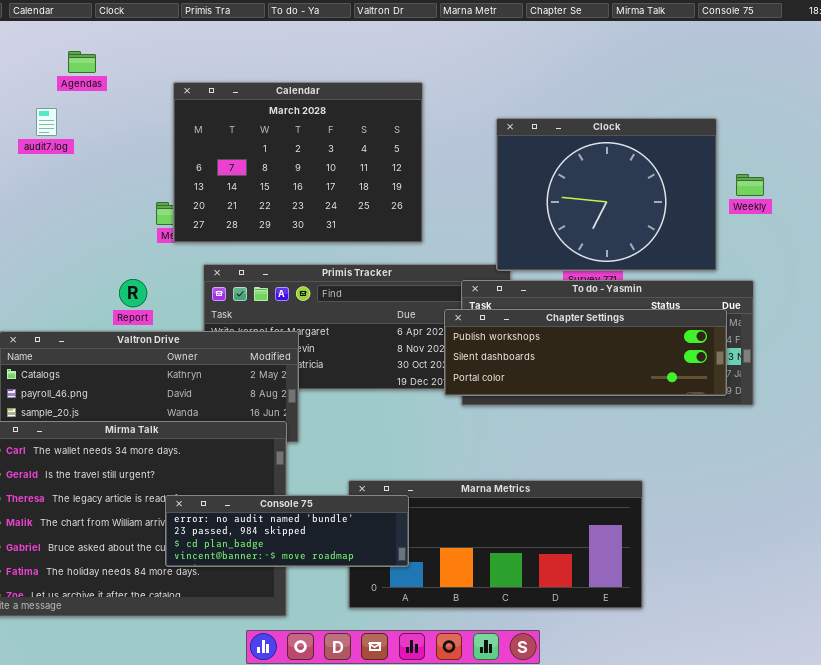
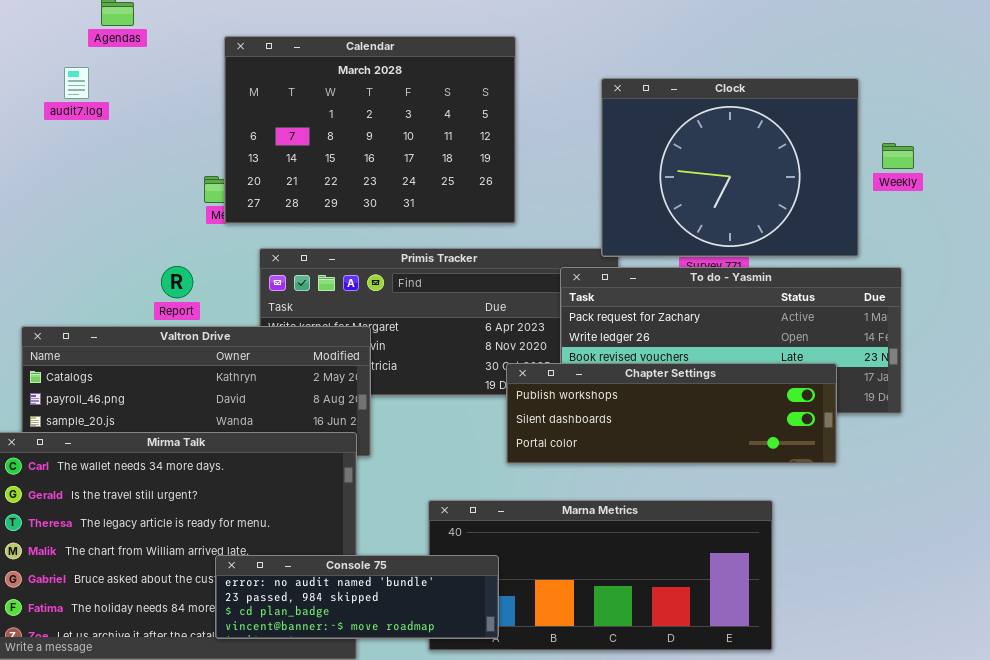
Chapter Settings: [444,309,727,396] -> [506,363,837,464], moved
Console 75: [165,495,409,567] -> [215,555,499,639], moved

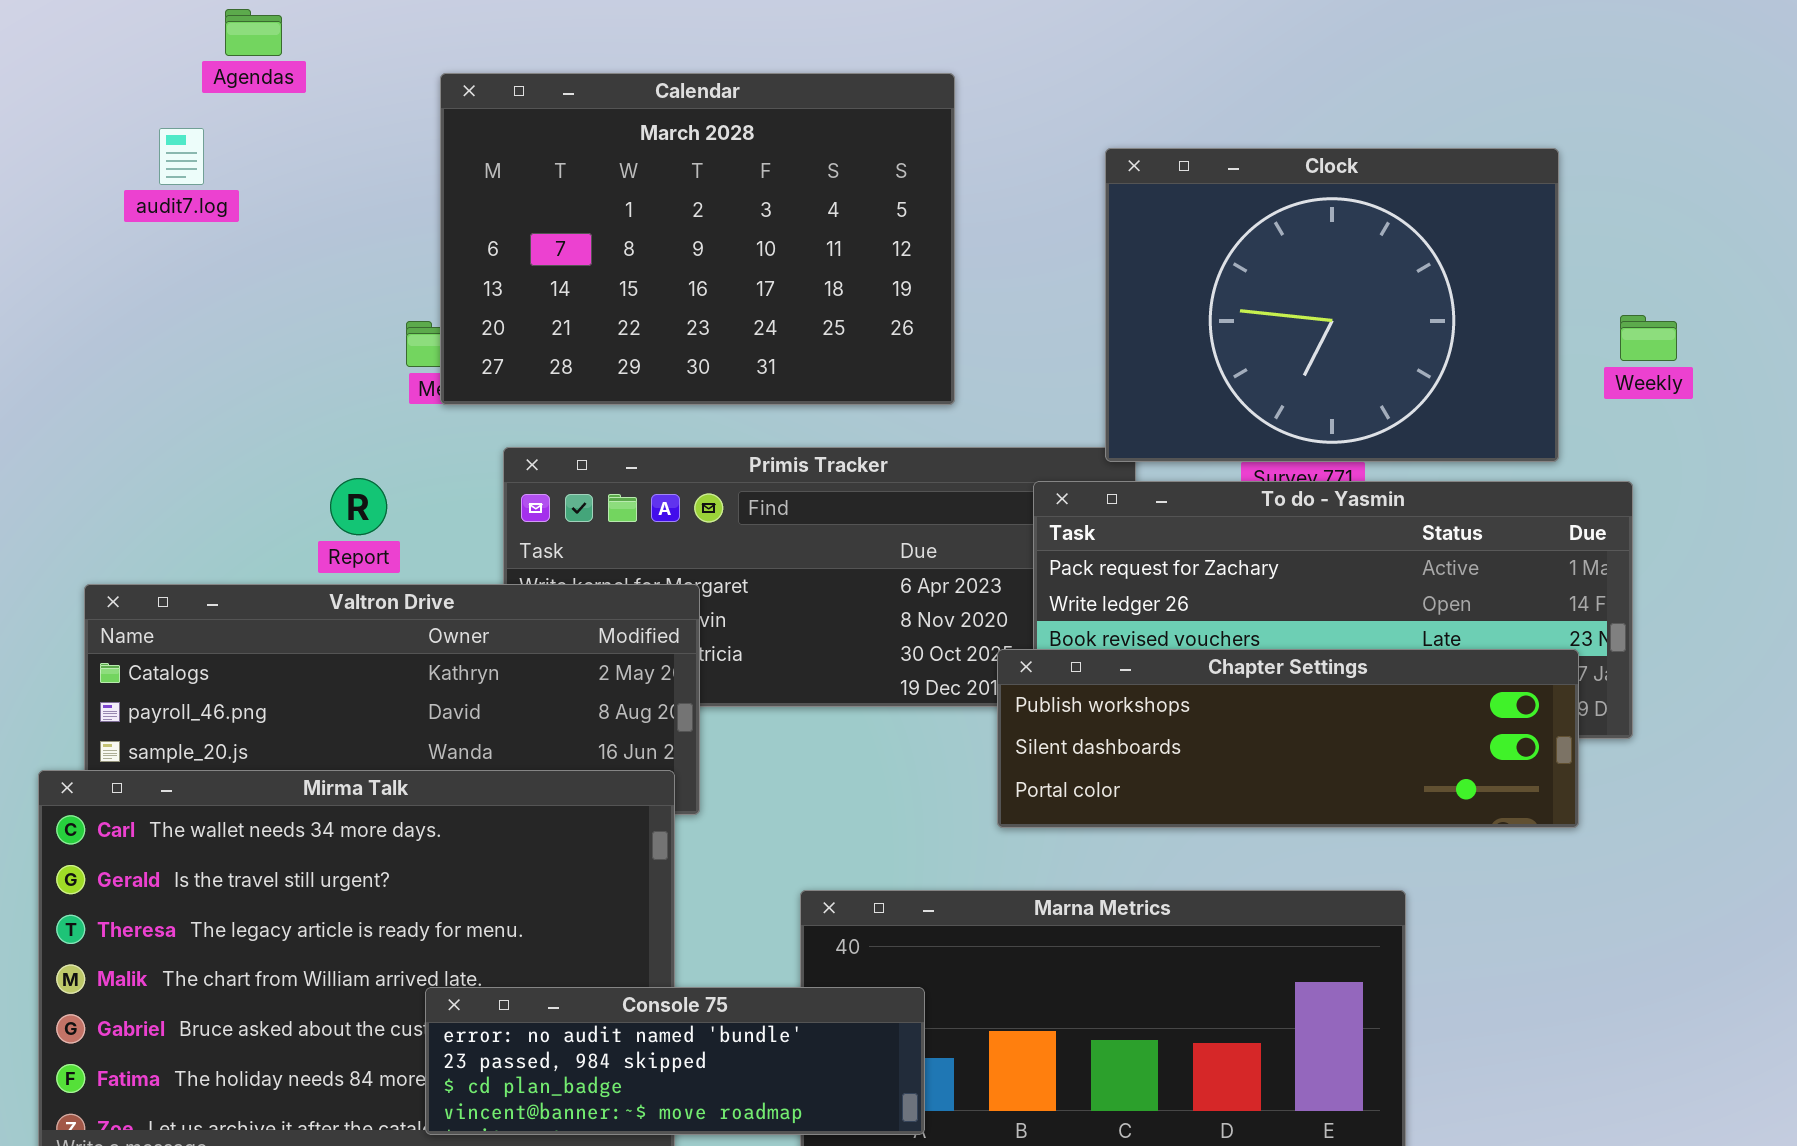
Weekly: [882,143,914,169] -> [1620,315,1677,361], moved
Chapter Settings: [506,363,837,464] -> [997,649,1579,828], moved

